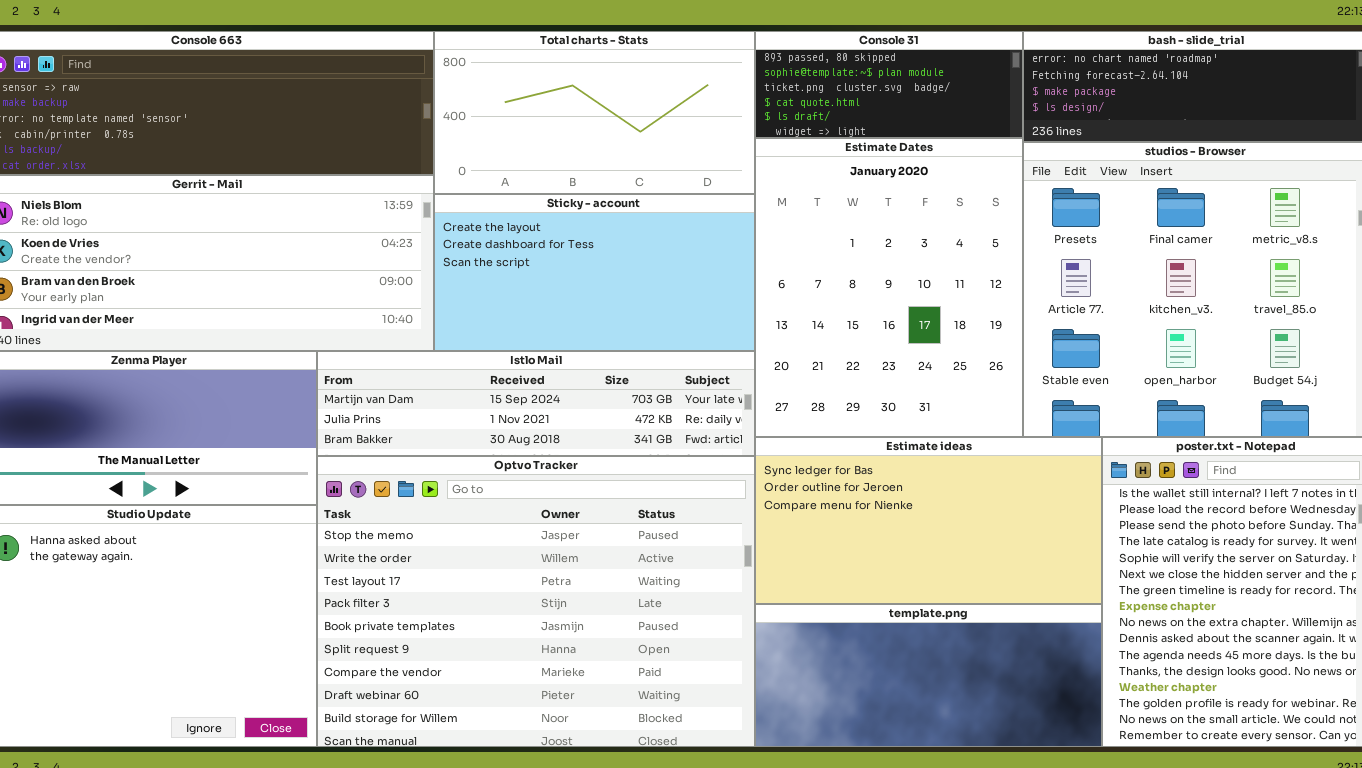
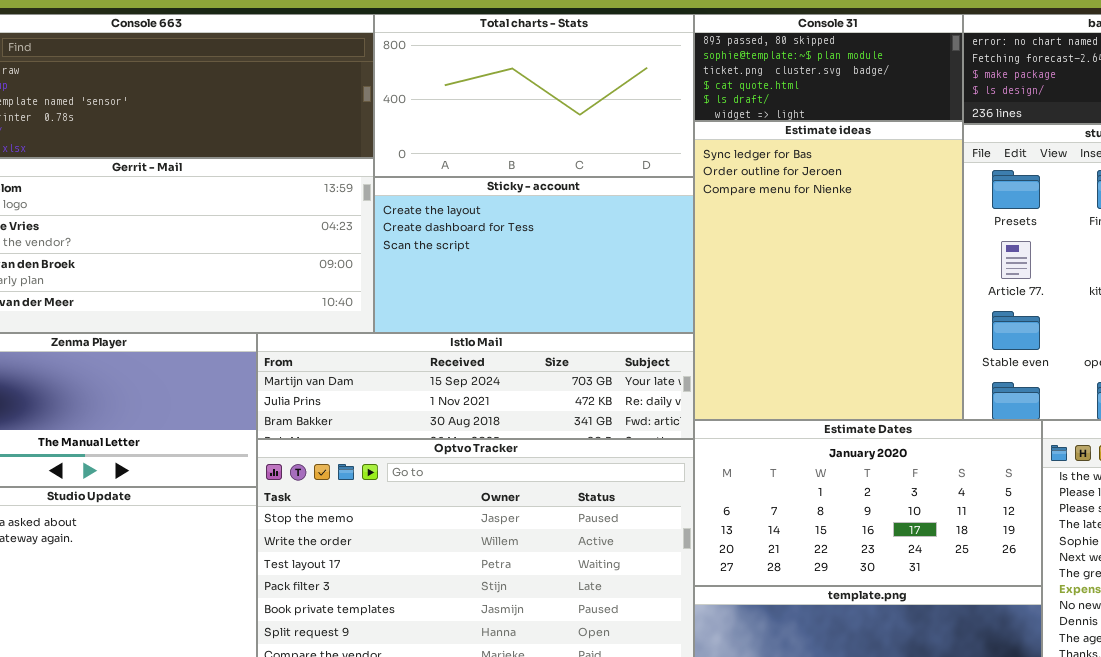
Estimate Dates: [755,138,1023,437] -> [694,420,1042,586], moved, resized
Estimate ideas: [755,437,1102,604] -> [694,121,963,420], moved, resized

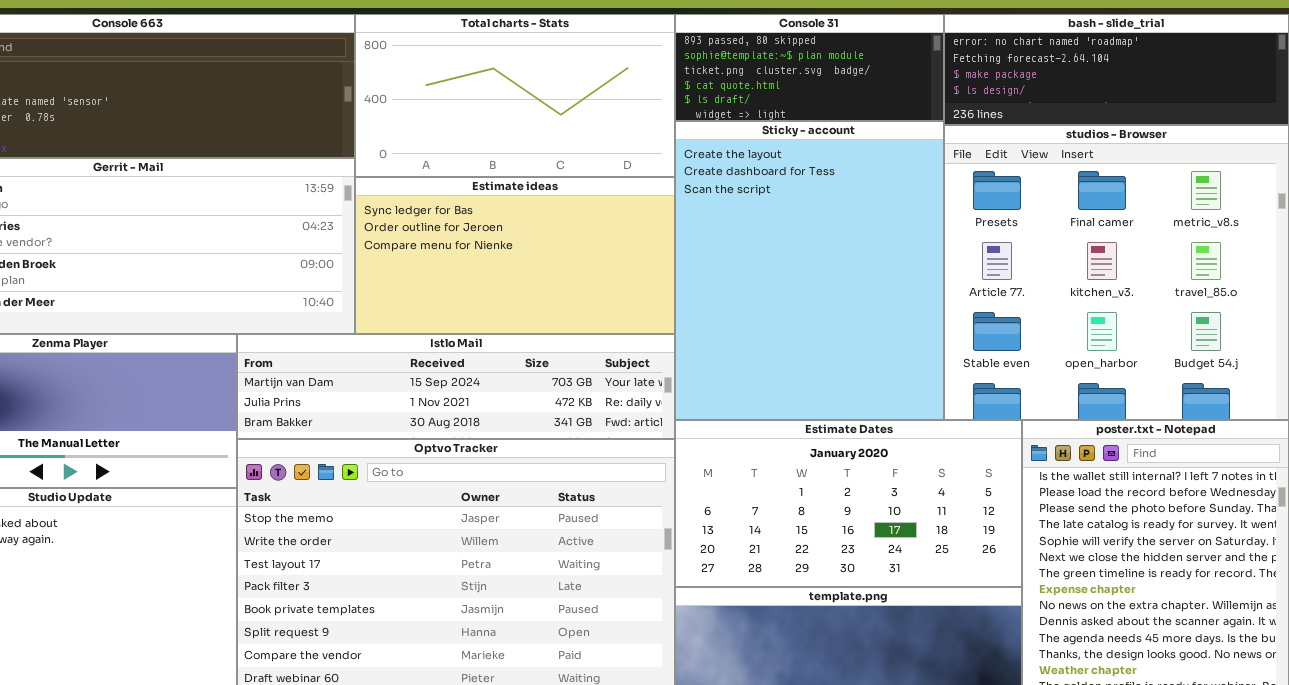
Estimate ideas: [694,121,963,420] -> [355,177,675,334], moved, resized
Sticky - account: [374,177,694,333] -> [675,121,944,420], moved, resized

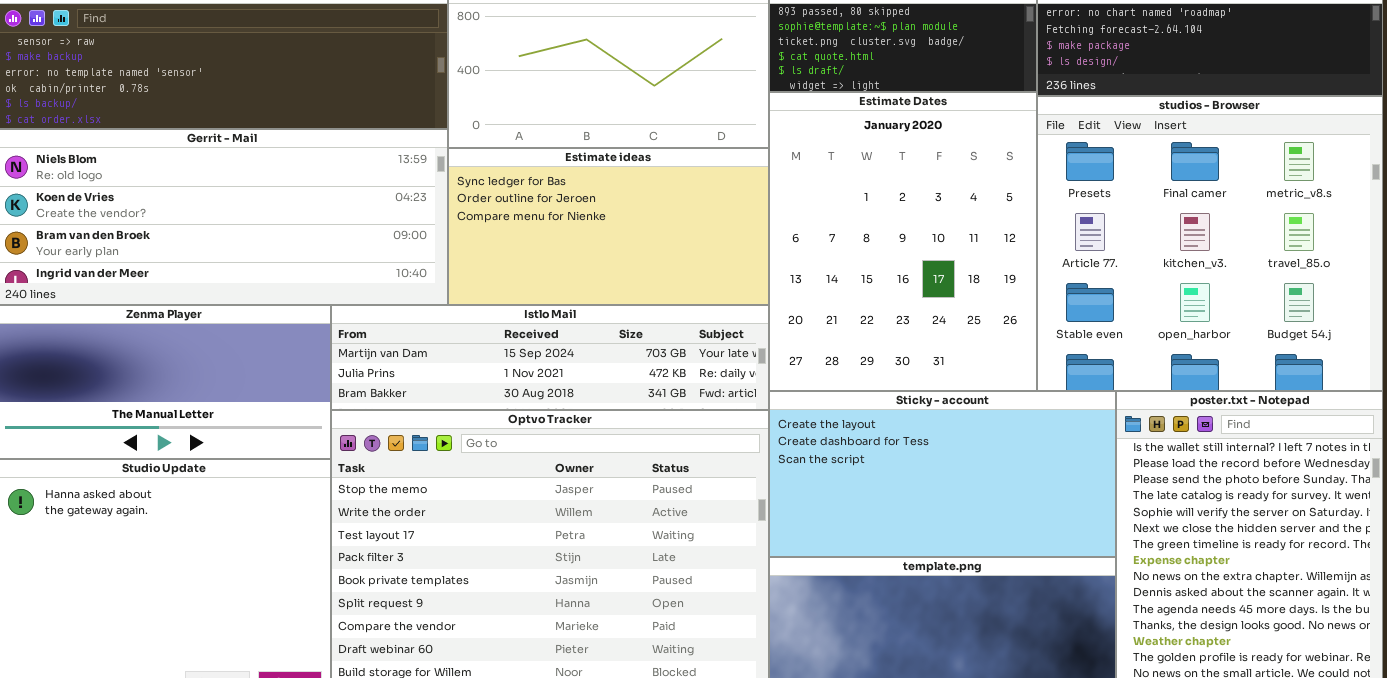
Sticky - account: [675,121,944,420] -> [769,391,1116,557], moved, resized
Estimate Dates: [675,420,1022,587] -> [769,92,1037,391], moved, resized

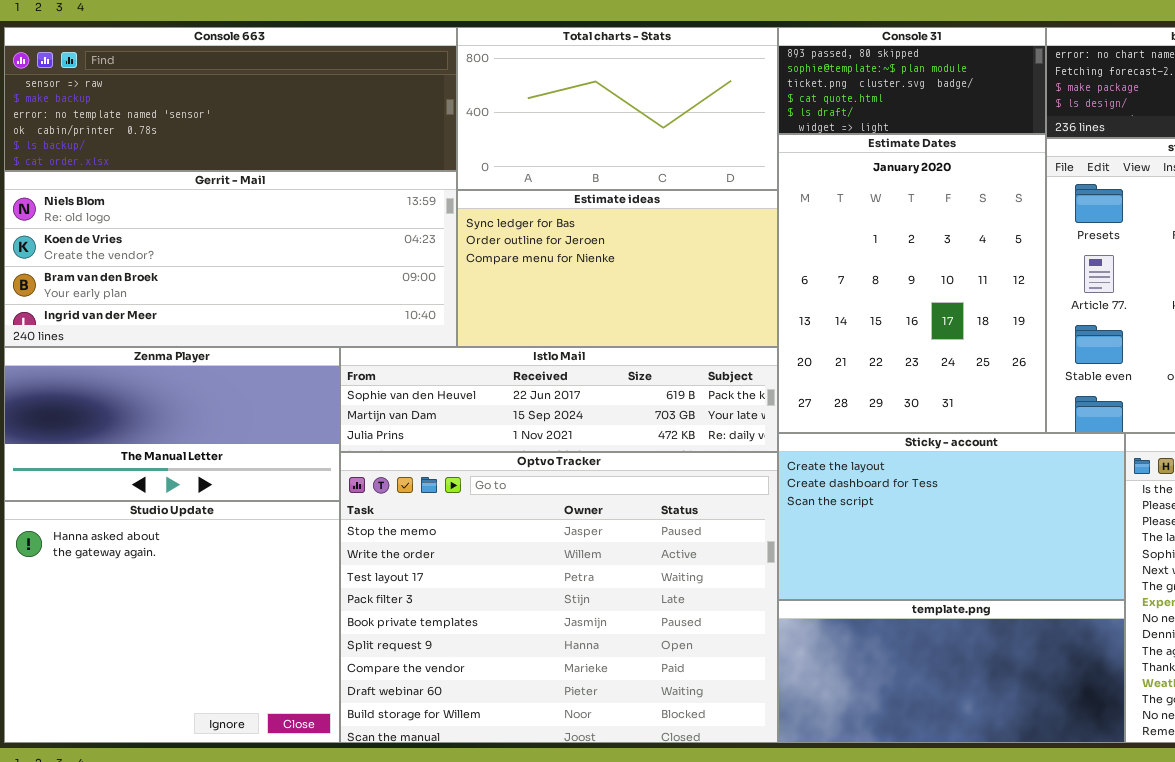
Istlo Mail: [331,305,769,410] -> [340,347,778,452], scrolled up 1 row

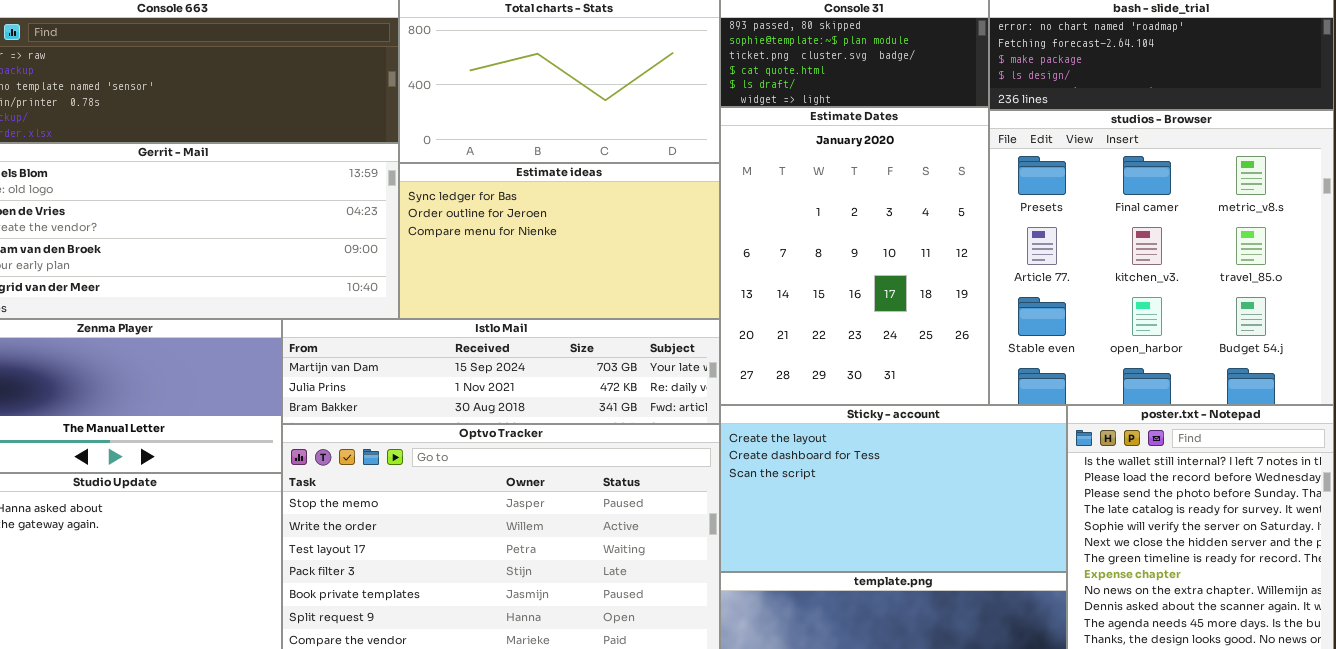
Istlo Mail: [340,347,778,452] -> [282,319,720,424], scrolled down 1 row

